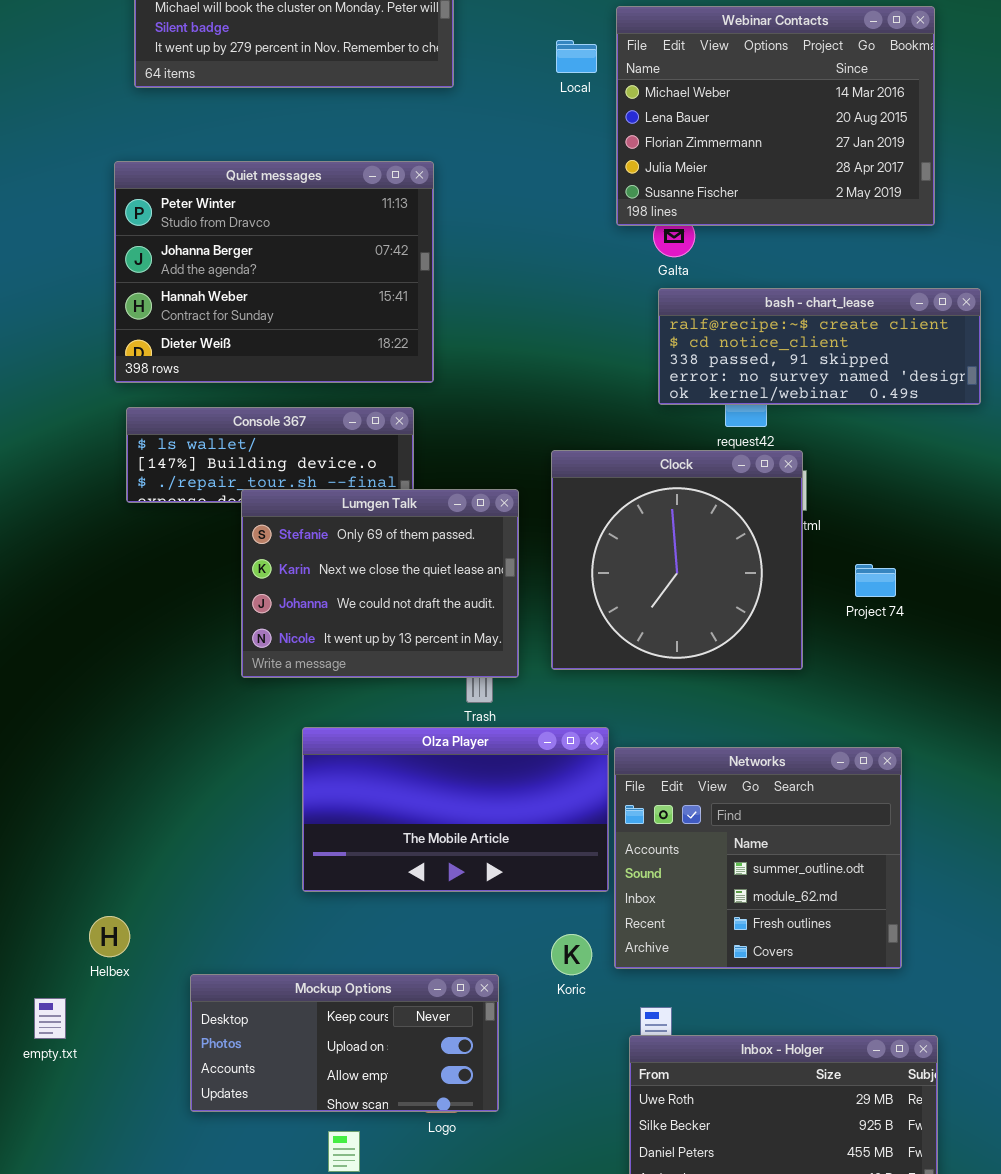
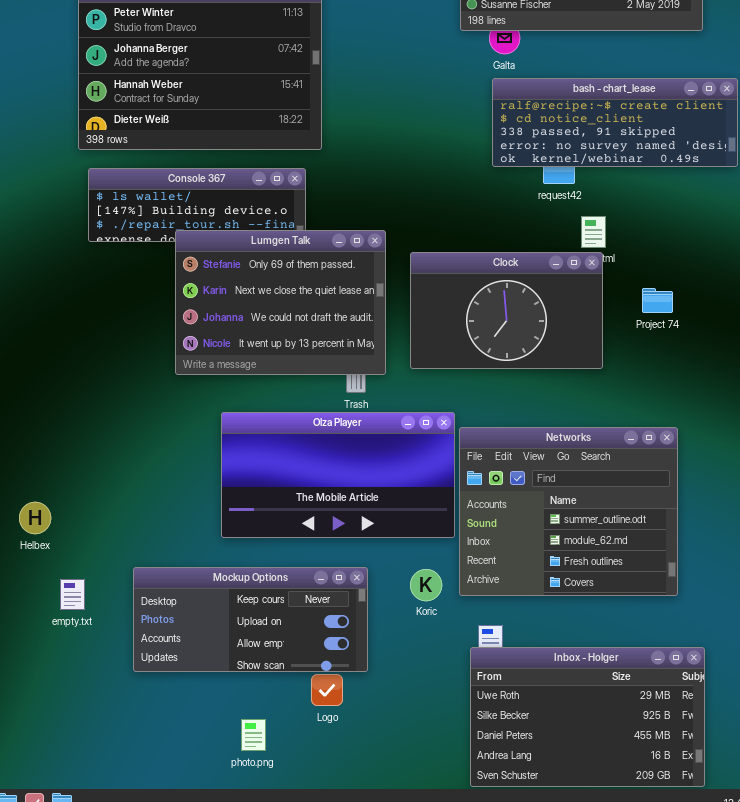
Clock: [551,450,803,670] -> [410,252,603,369], resized
Helbex: [89,916,130,957] -> [19,502,51,534], moved
Mockup Options: [190,974,499,1112] -> [133,567,368,672], moved
empty.txt: [34,998,66,1039] -> [60,579,85,610], moved

